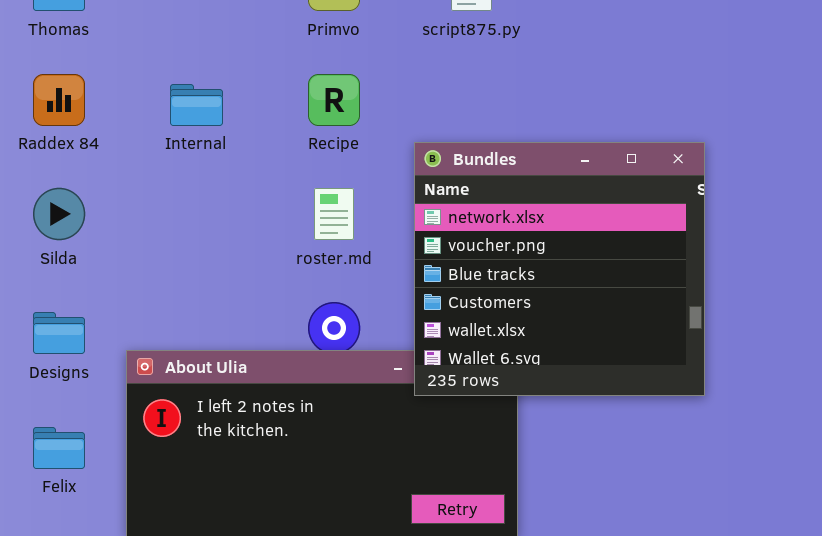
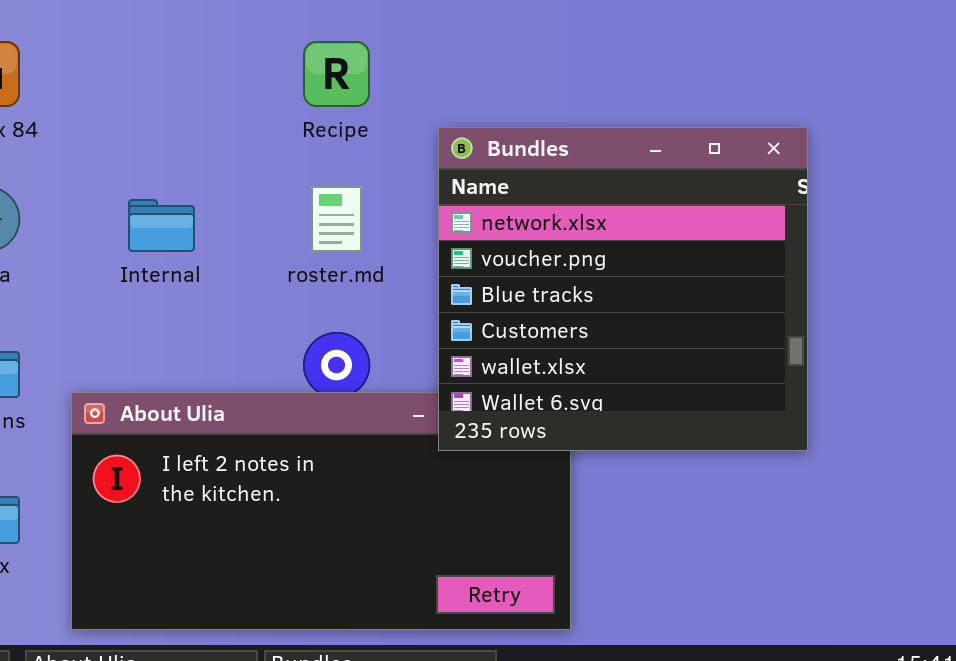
Internal: [170,84,223,126] -> [128,199,195,252], moved

